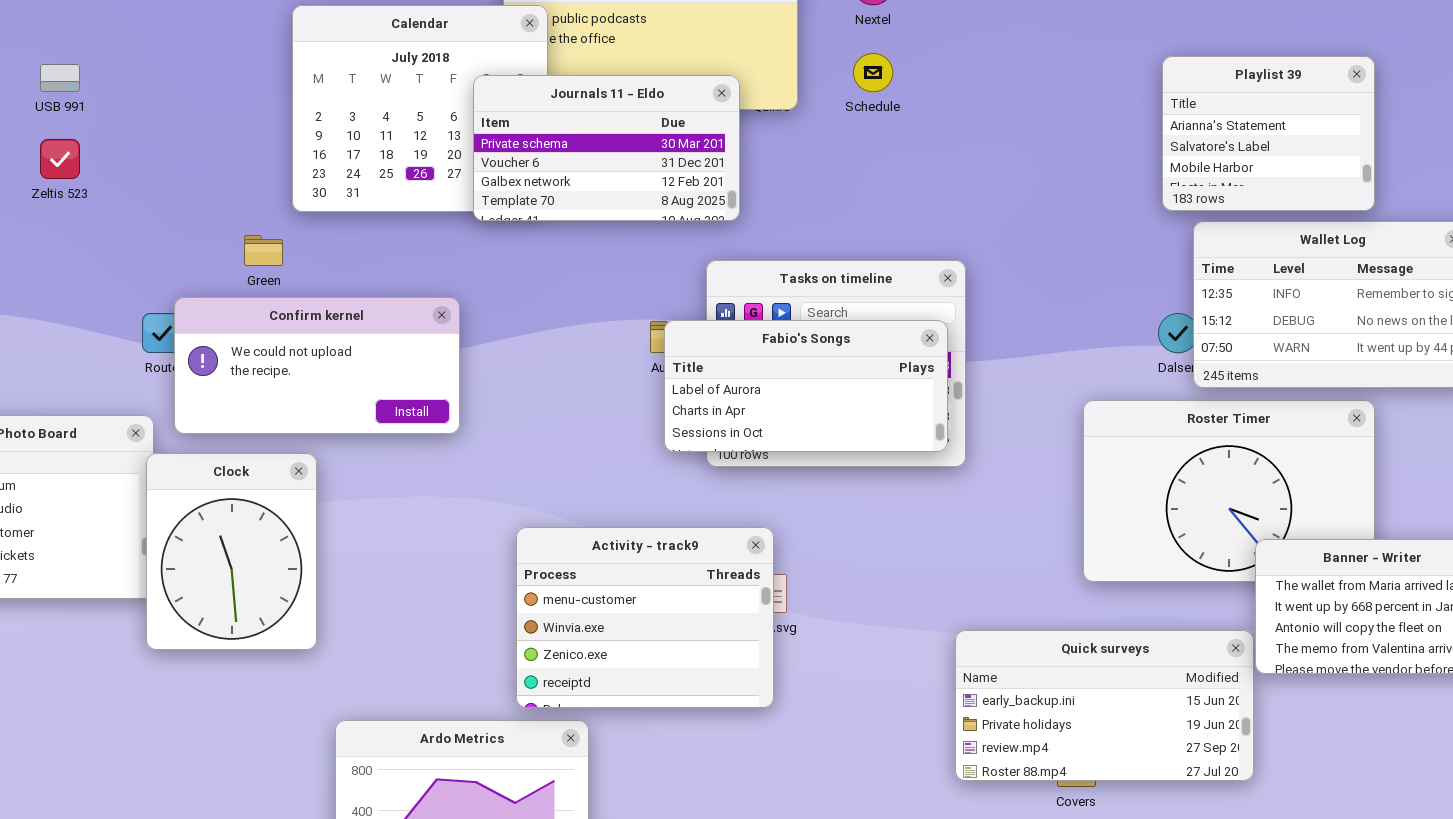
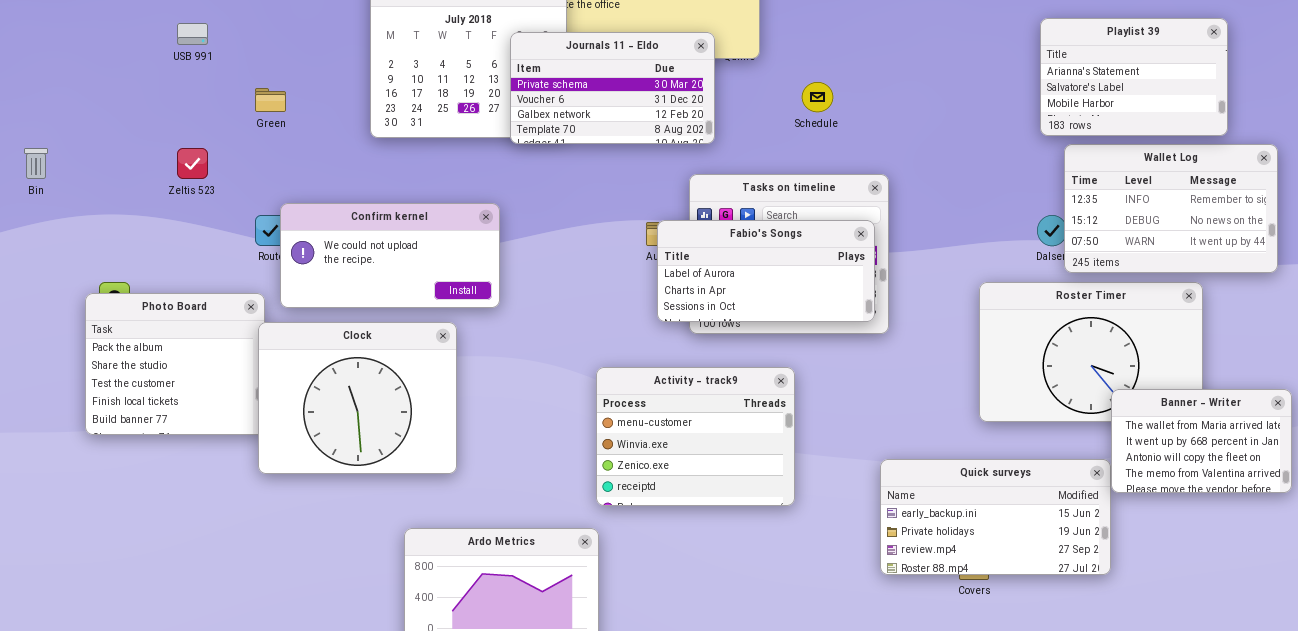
Schedule: [853,53,893,92] -> [802,82,833,112], moved
Playlist 39: [1162,56,1375,211] -> [1040,18,1228,136], resized
Zeltis 523: [40,139,80,179] -> [177,148,208,179], moved
Green: [244,235,283,266] -> [255,88,286,112], moved
Clock: [146,453,317,650] -> [258,322,457,474], resized
Activity - track9: [516,527,774,708] -> [596,367,795,506], moved

